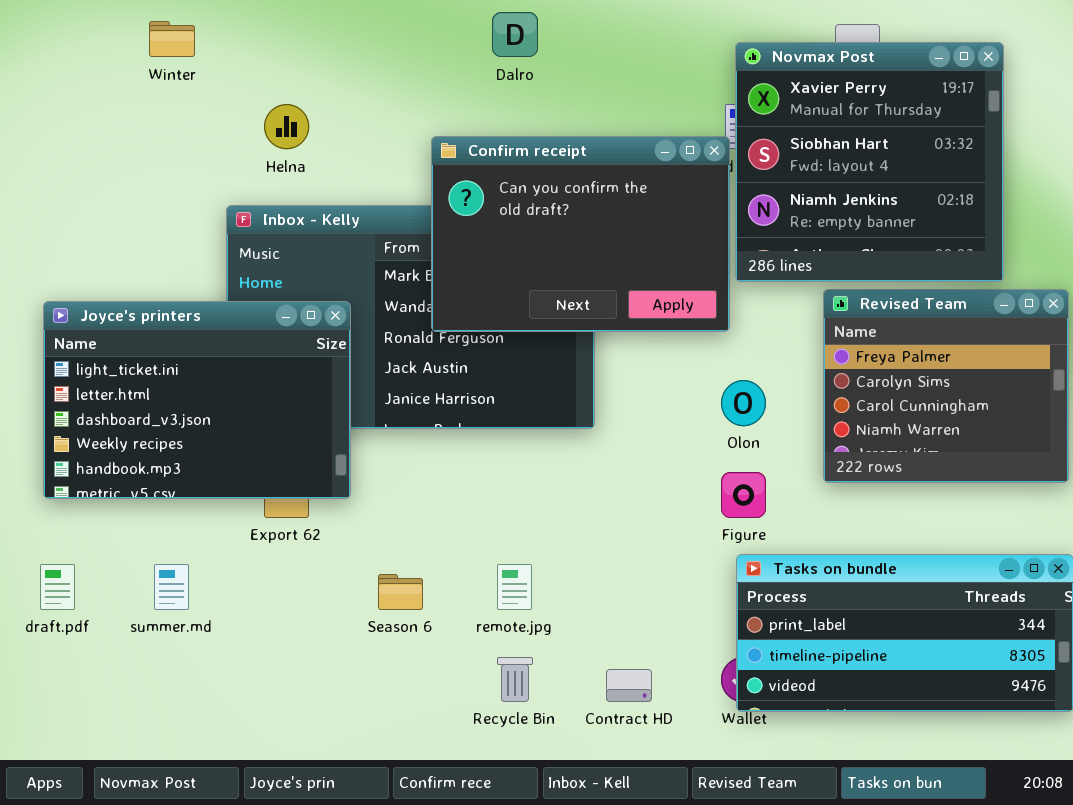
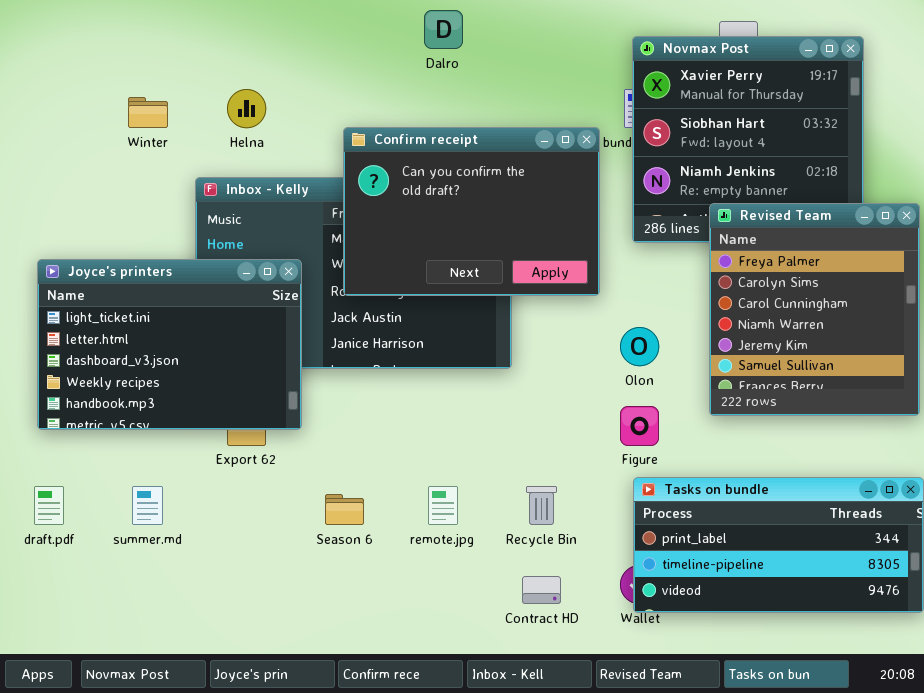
Winter: [149,21,195,57] -> [128,97,168,128], moved
Confirm receipt: [431,136,730,332] -> [343,127,600,296], moved
Revised Team: [823,289,1069,483] -> [709,203,920,416], resized
Recycle Bin: [497,657,533,702] -> [526,486,557,525], moved

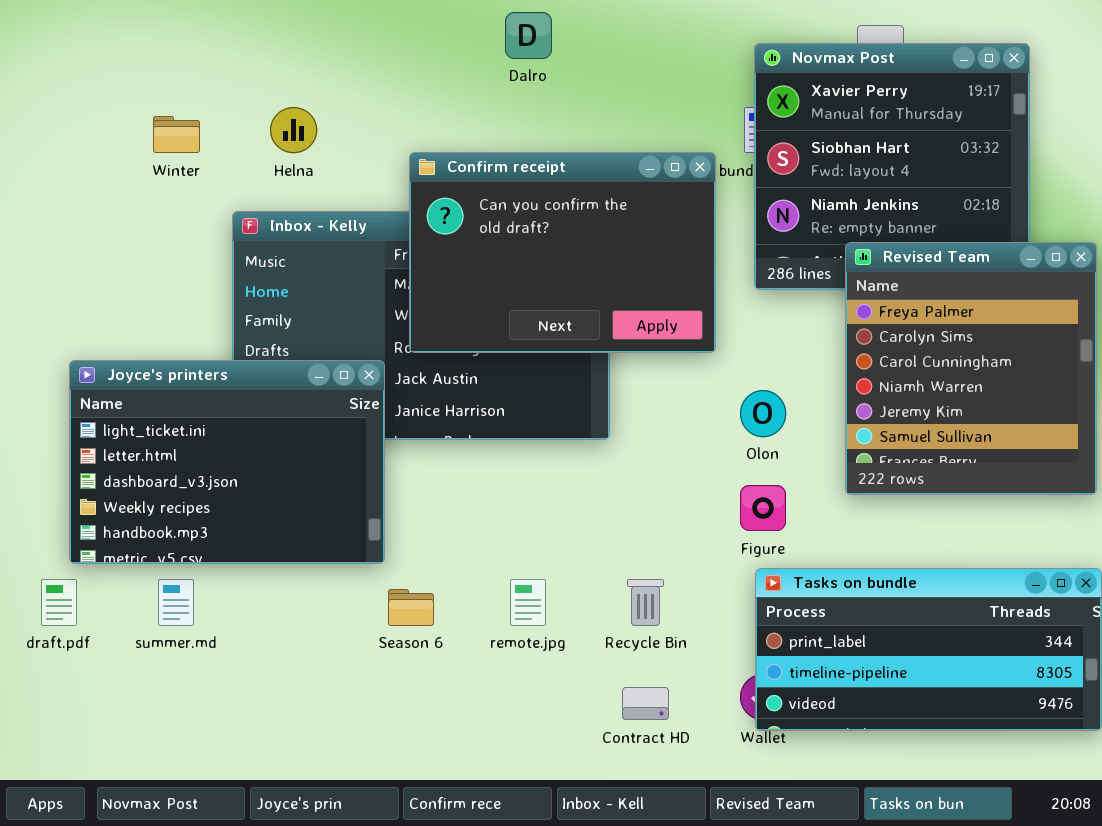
Joyce's printers: [37,259,302,430] -> [69,360,385,564], moved

